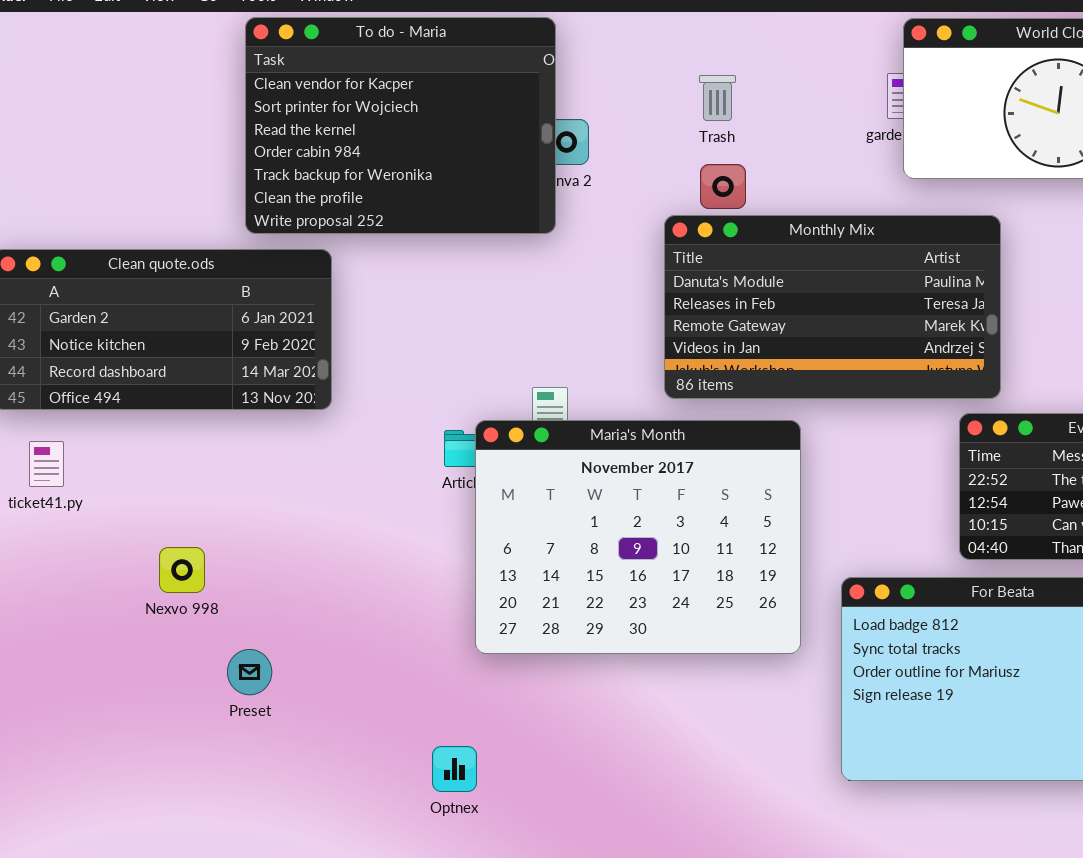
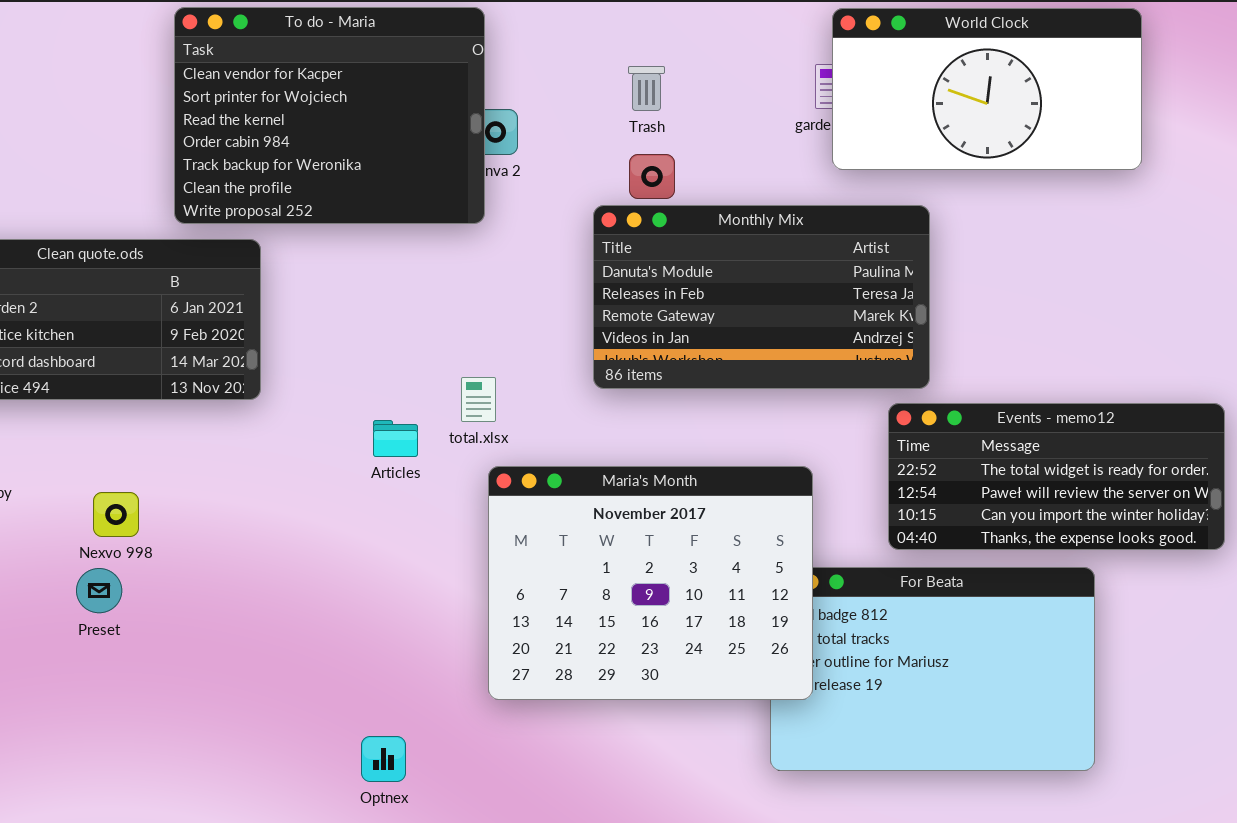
Maria's Month: [475,420,801,654] -> [488,466,813,700], moved
Nexvo 998: [159,547,205,593] -> [93,492,139,537], moved
Preset: [227,649,272,695] -> [76,568,122,613], moved

